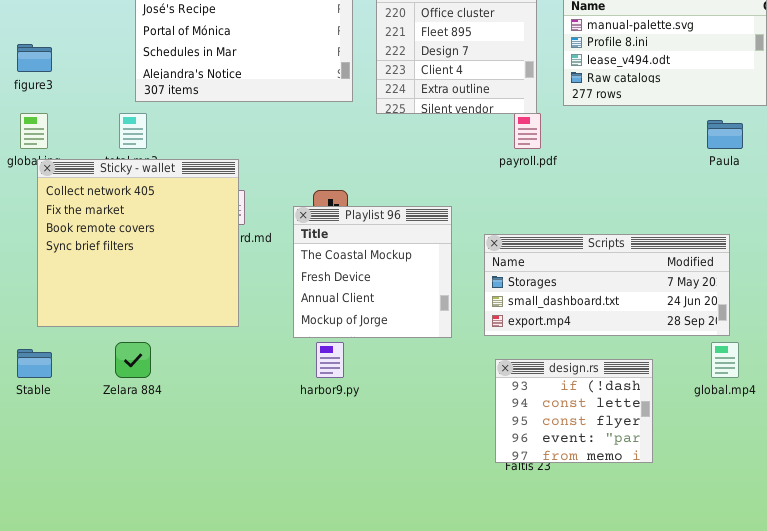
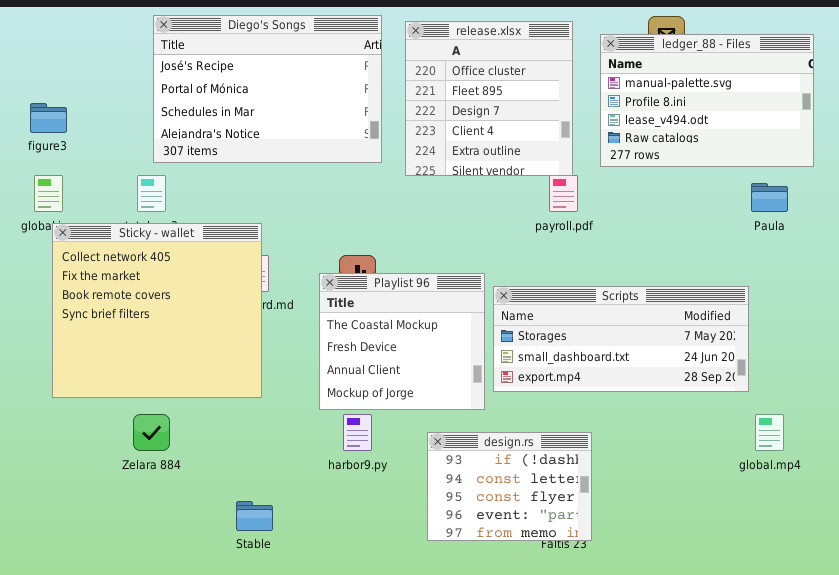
Scripts: [484,234,730,336] -> [493,286,749,392], moved
Stable: [17,349,52,378] -> [236,501,273,531], moved
design.rs: [495,359,653,463] -> [427,432,592,541], moved

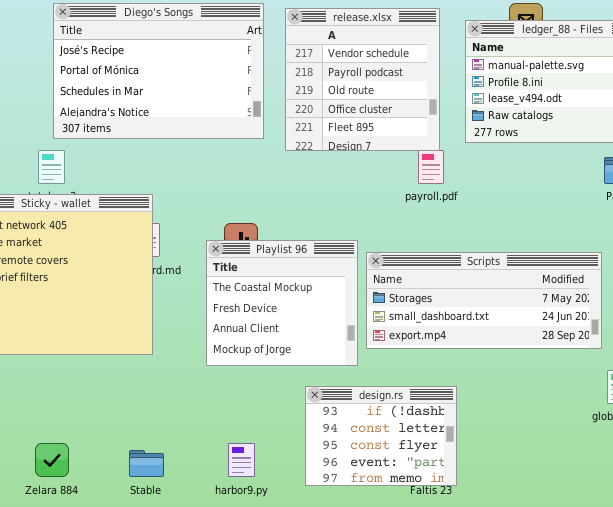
release.xlsx: [405,21,573,176] -> [285,8,440,151], scrolled up 3 rows
Zelara 884: [133,414,170,451] -> [35,443,69,477], moved
harbor9.py: [343,414,372,451] -> [228,443,255,477], moved

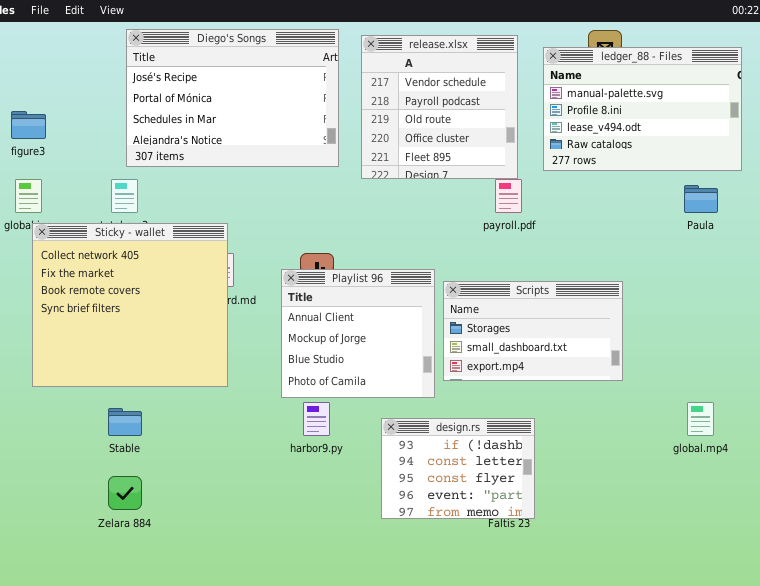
Playlist 96: [206,240,358,366] -> [281,269,435,398], scrolled down 2 rows
Scripts: [366,252,602,349] -> [443,281,623,381], resized
harbor9.py: [228,443,255,477] -> [303,402,330,436], moved
Stable: [129,450,164,477] -> [108,408,142,436], moved

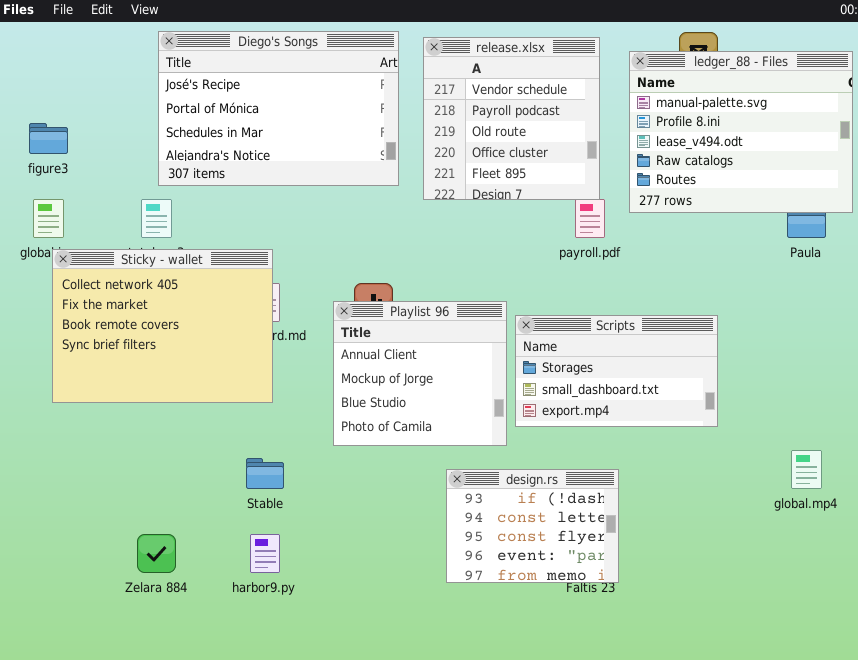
ledger_88 - Files: [543,47,742,171] -> [629,51,853,213], resized
Sticky - wallet: [32,223,228,387] -> [52,249,273,403], resized
harbor9.py: [303,402,330,436] -> [250,534,280,573], moved
Stable: [108,408,142,436] -> [246,458,284,489], moved

